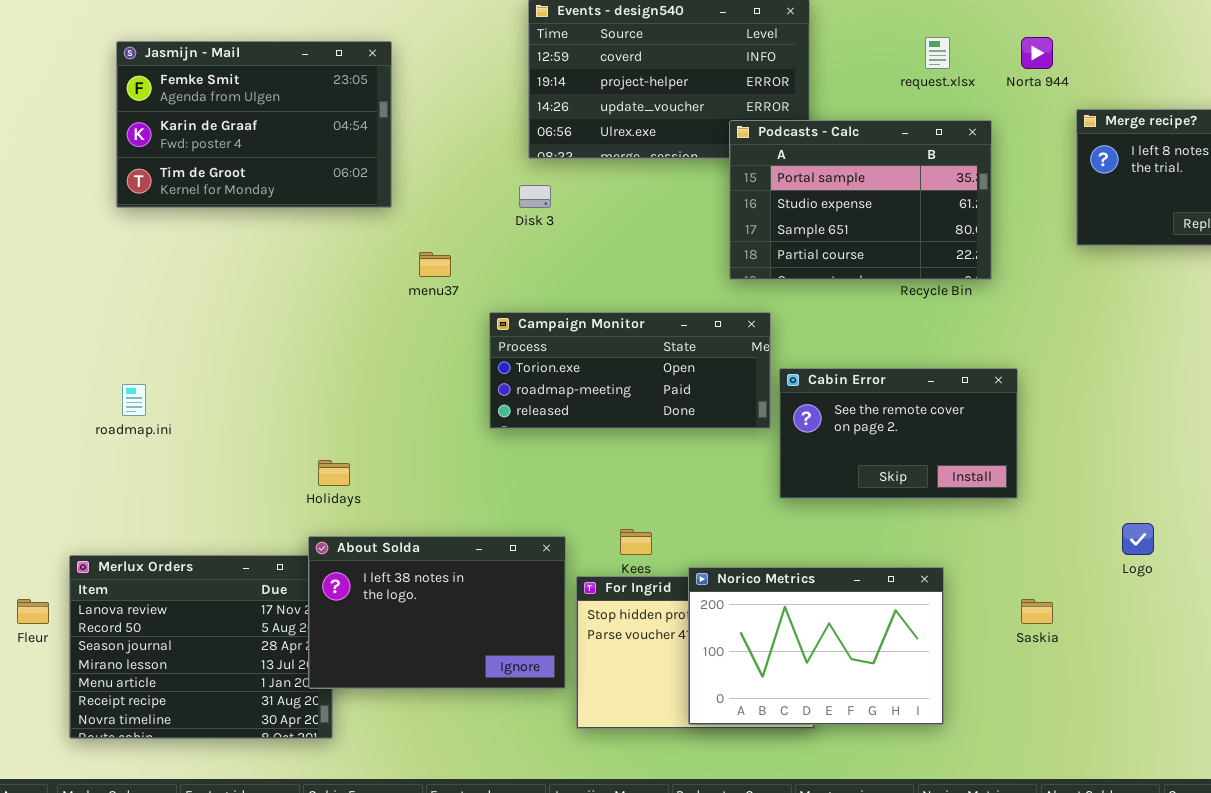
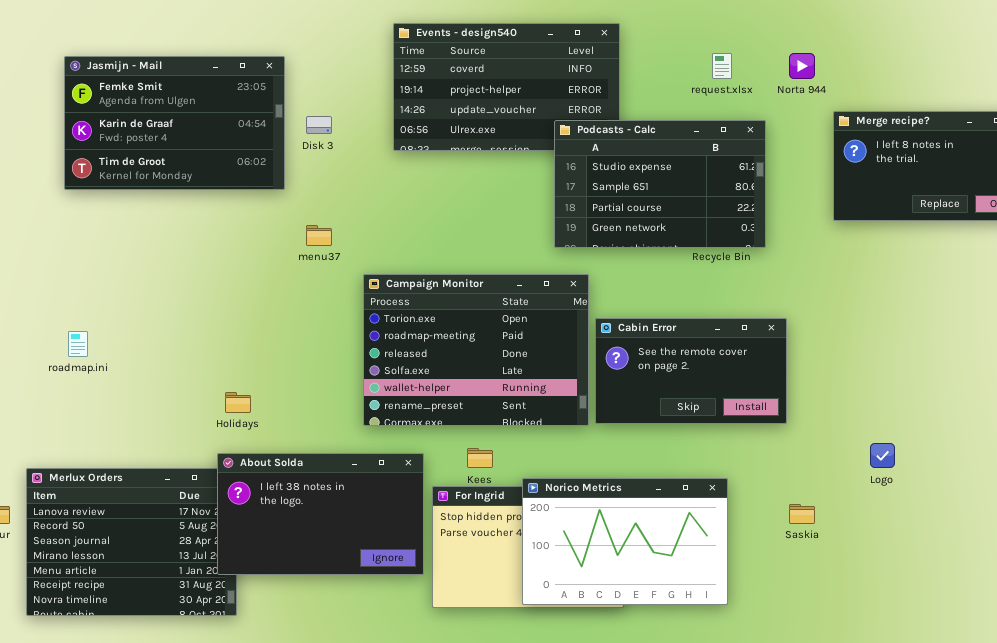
Podcasts - Calc: [729,120,992,280] -> [554,120,766,248], scrolled down 1 row
Disk 3: [519,185,551,208] -> [306,116,332,134], moved
Campaign Monitor: [489,312,771,429] -> [363,274,589,426], resized

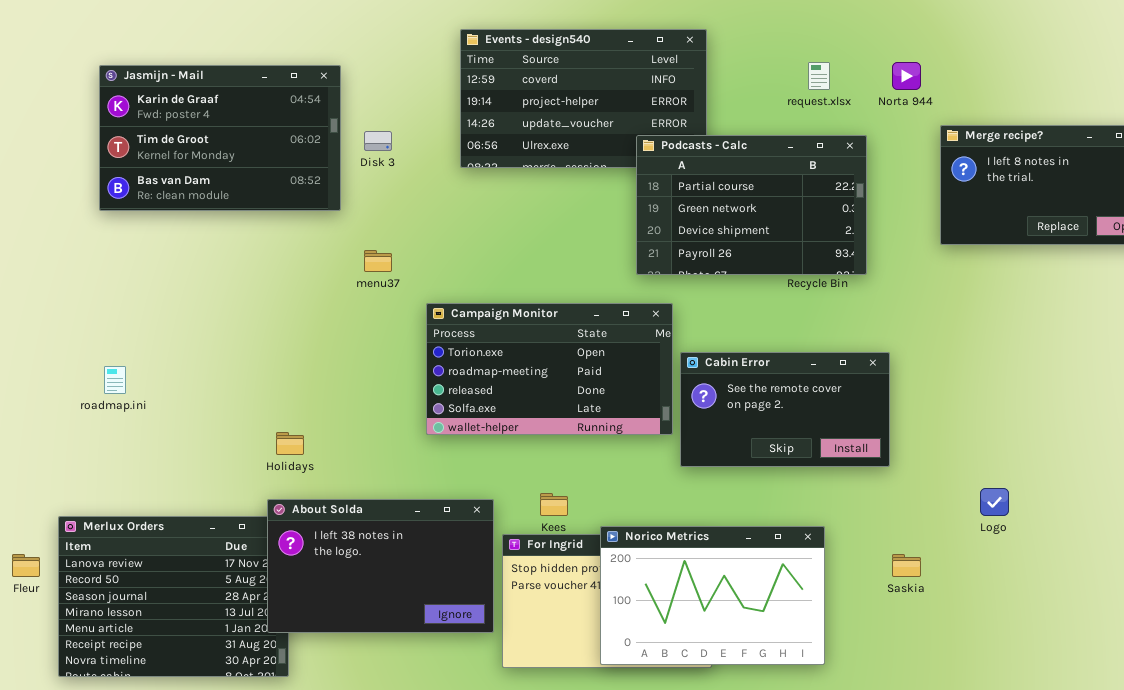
Jasmijn - Mail: [64,56,285,190] -> [99,65,341,211], scrolled down 1 row
Podcasts - Calc: [554,120,766,248] -> [636,135,867,275], scrolled down 2 rows
Campaign Monitor: [363,274,589,426] -> [426,303,673,435], resized

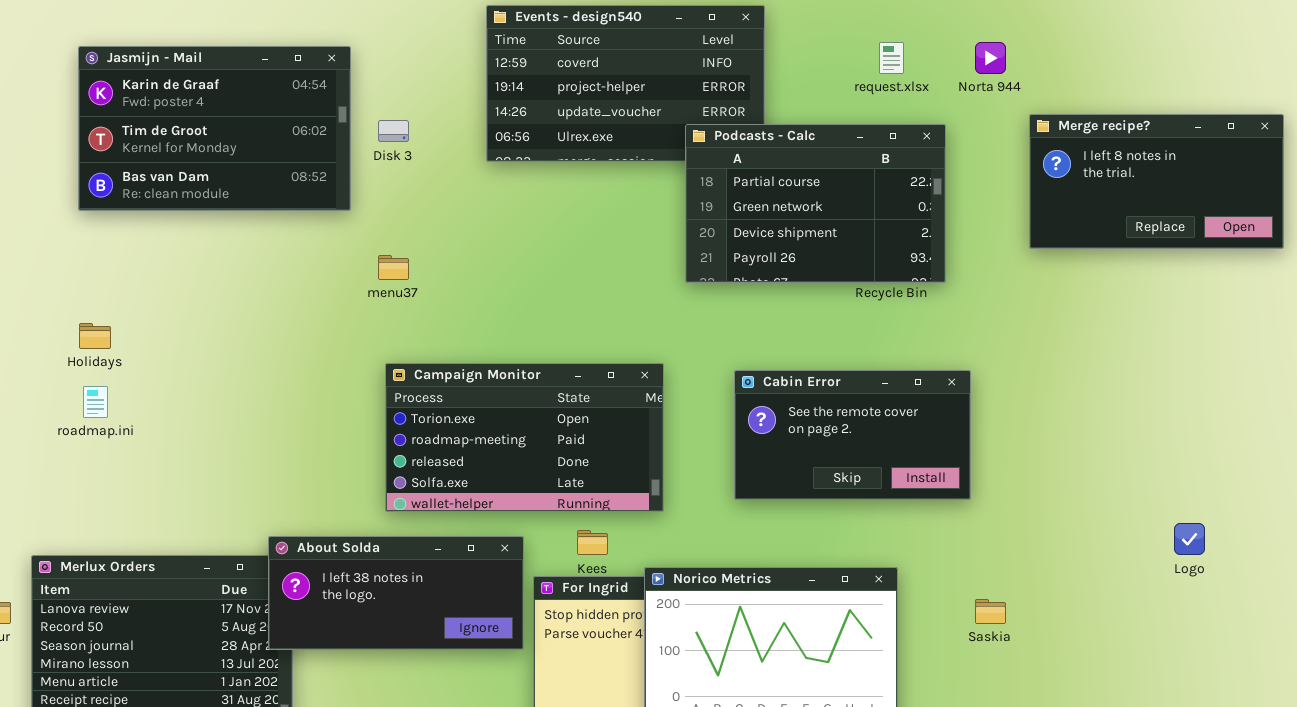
Campaign Monitor: [426,303,673,435] -> [385,363,664,512], moved
Holidays: [276,432,304,455] -> [79,323,111,349], moved
Logo: [980,488,1009,516] -> [1174,523,1205,555], moved
About Solda: [267,499,494,633] -> [268,536,524,650], resized

